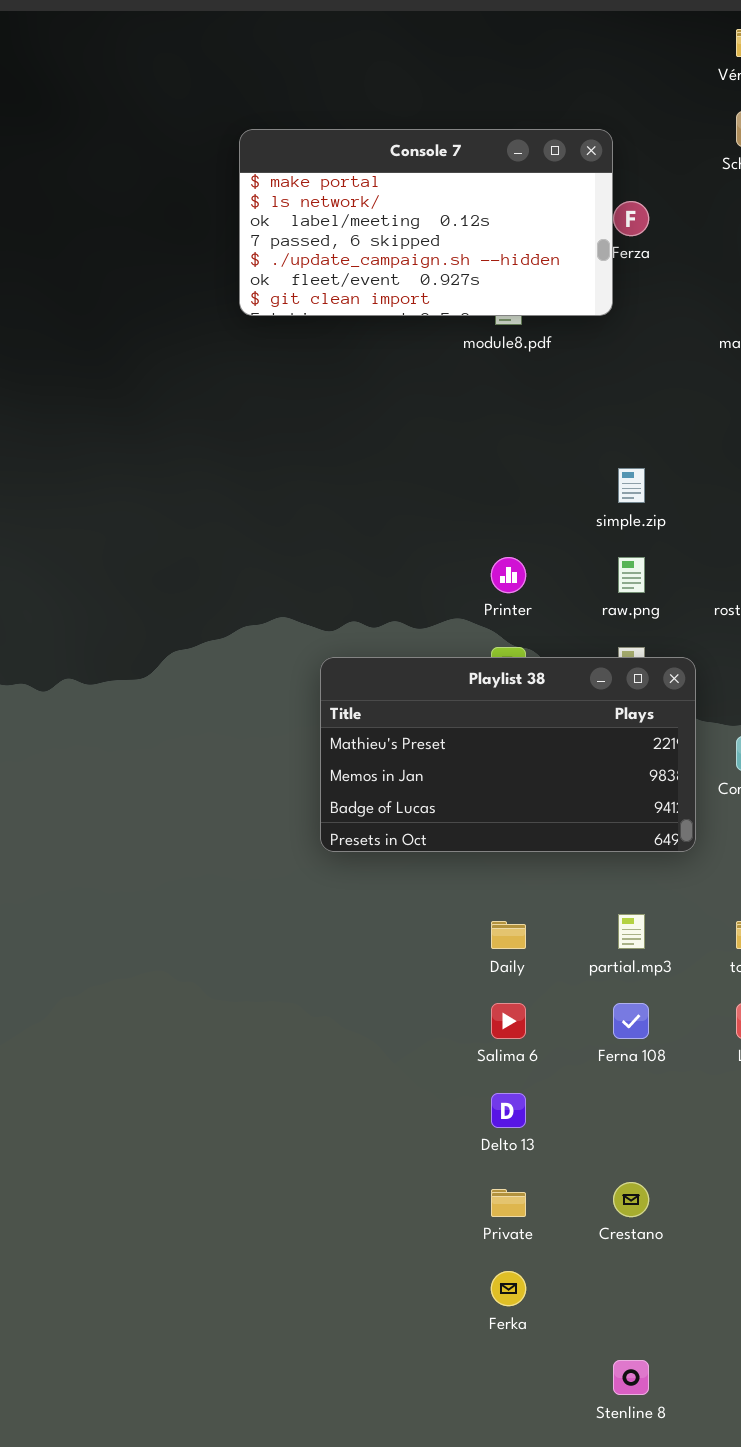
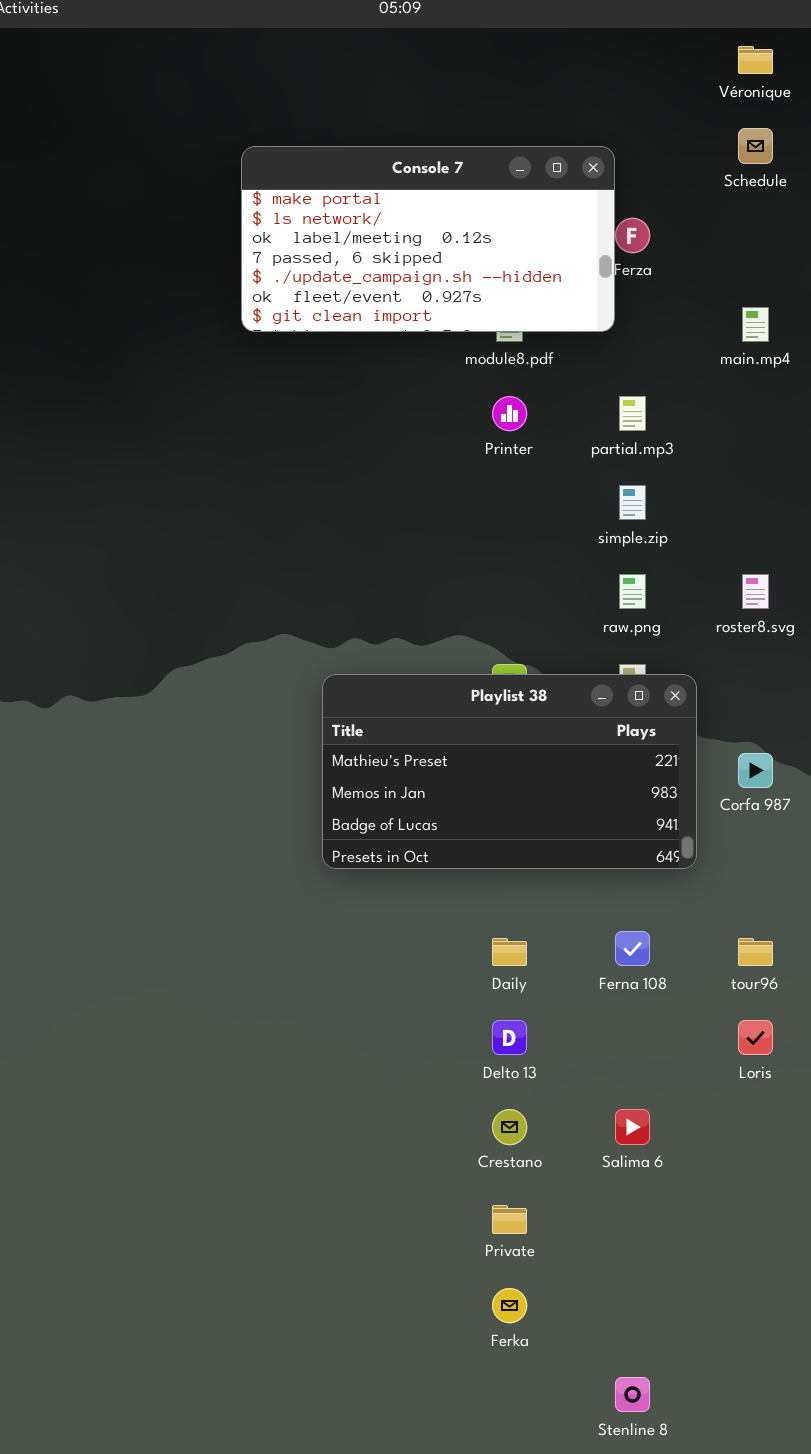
Printer: [491,557,526,593] -> [492,396,527,431], moved
partial.mp3: [618,914,645,949] -> [619,396,646,431], moved
Salima 6: [491,1003,526,1039] -> [615,1109,650,1145], moved
Ferna 108: [613,1003,649,1039] -> [615,931,650,966], moved
Delto 13: [491,1093,526,1128] -> [492,1020,527,1055], moved
Crestano: [613,1182,649,1217] -> [492,1109,527,1145], moved

